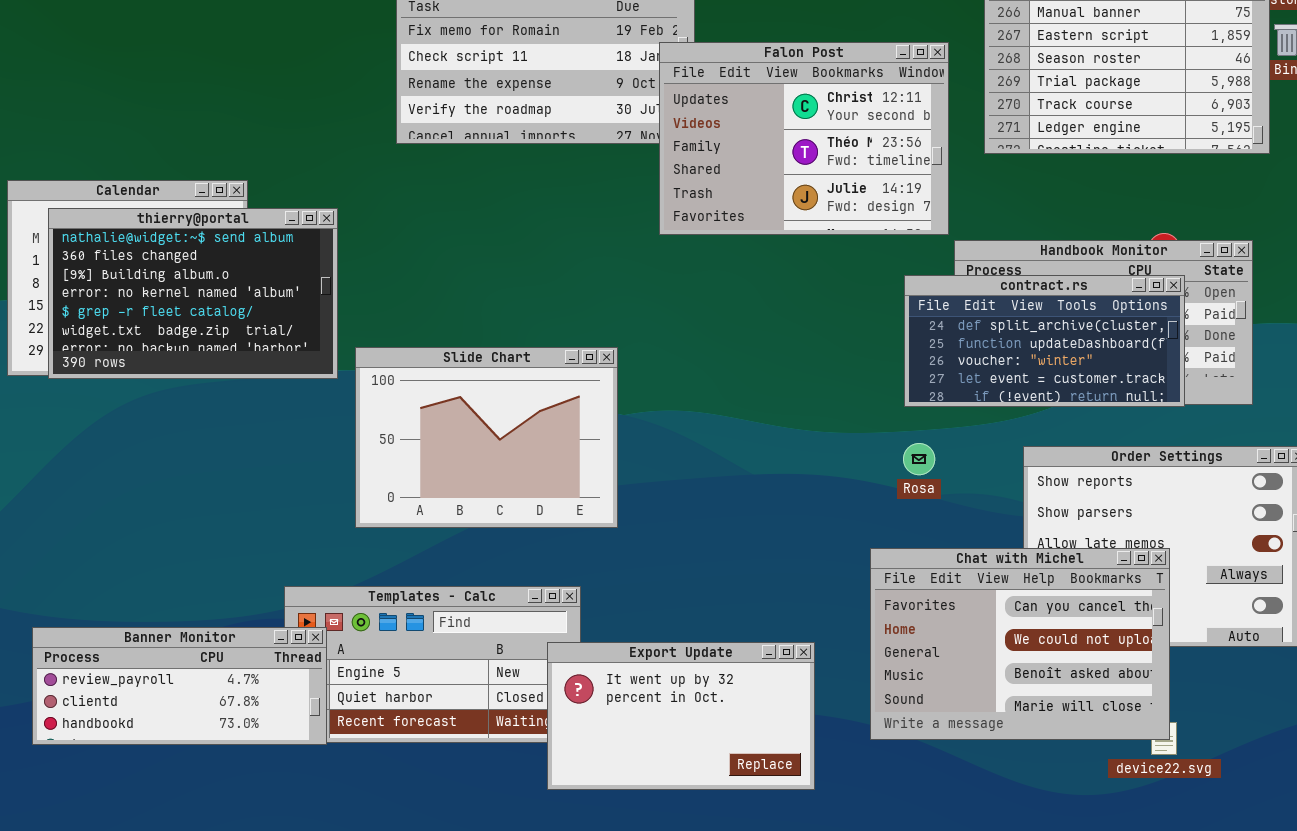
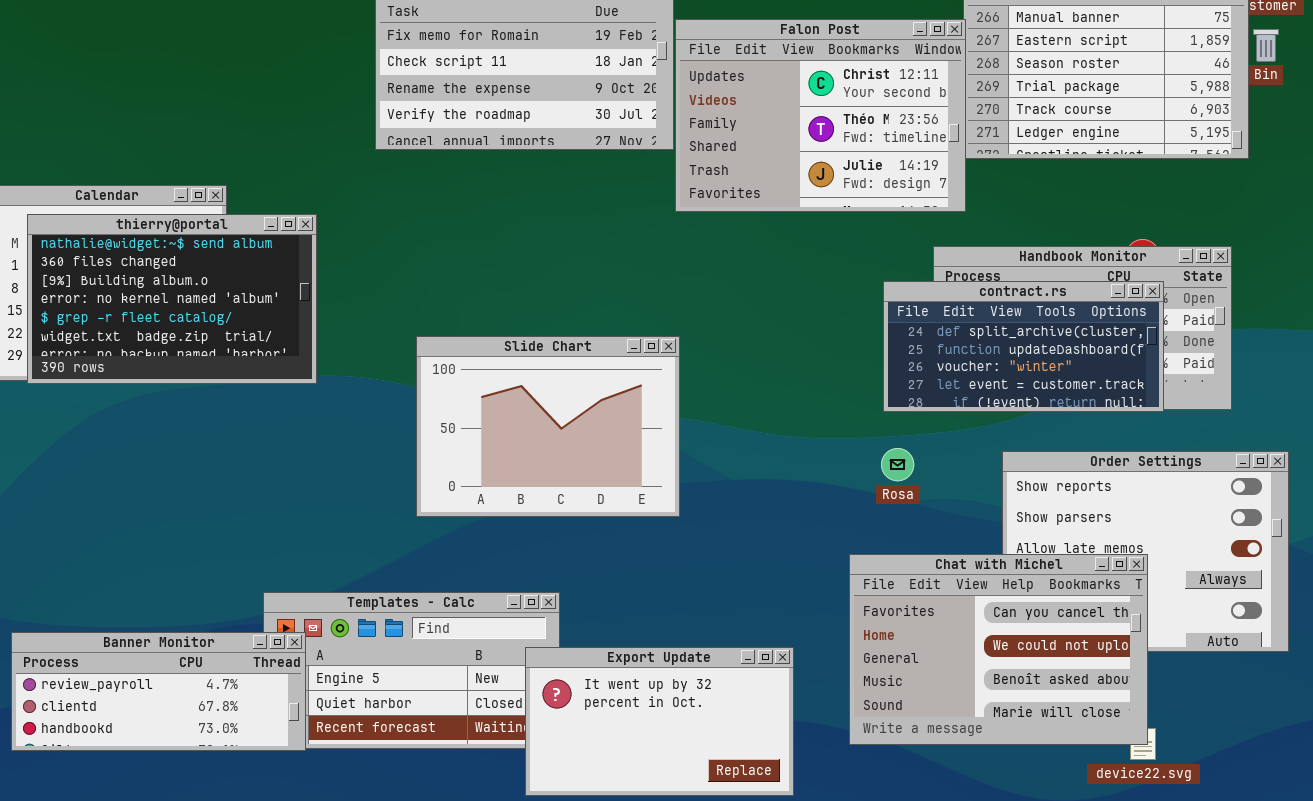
Falon Post: [659,42,949,235] -> [675,19,966,212], moved
Slide Chart: [355,347,618,528] -> [416,336,680,517], moved

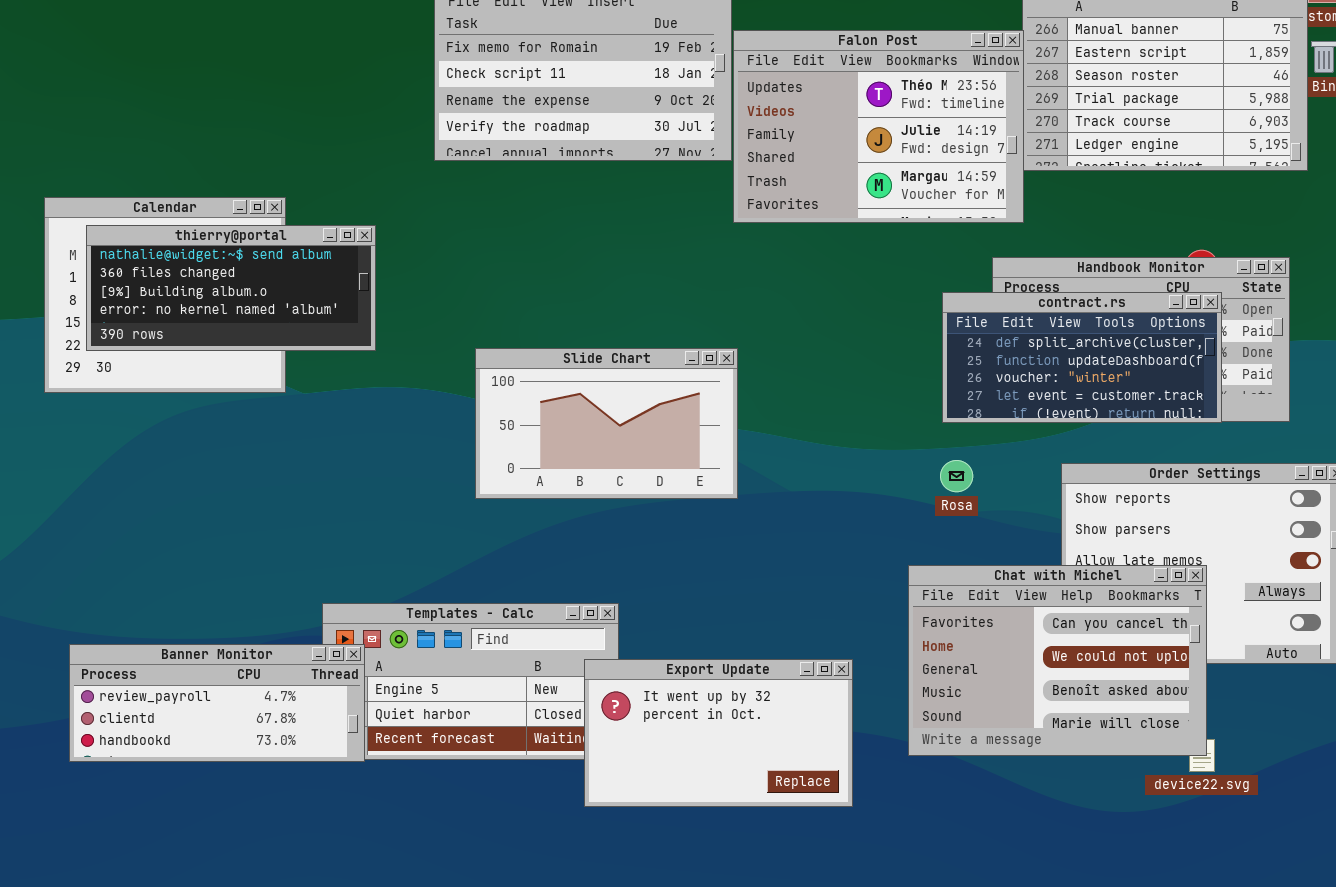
Falon Post: [675,19,966,212] -> [733,30,1024,223], scrolled down 1 row
thierry@portal: [27,214,317,384] -> [86,225,376,351], resized
Slide Chart: [416,336,680,517] -> [475,348,738,499], resized

